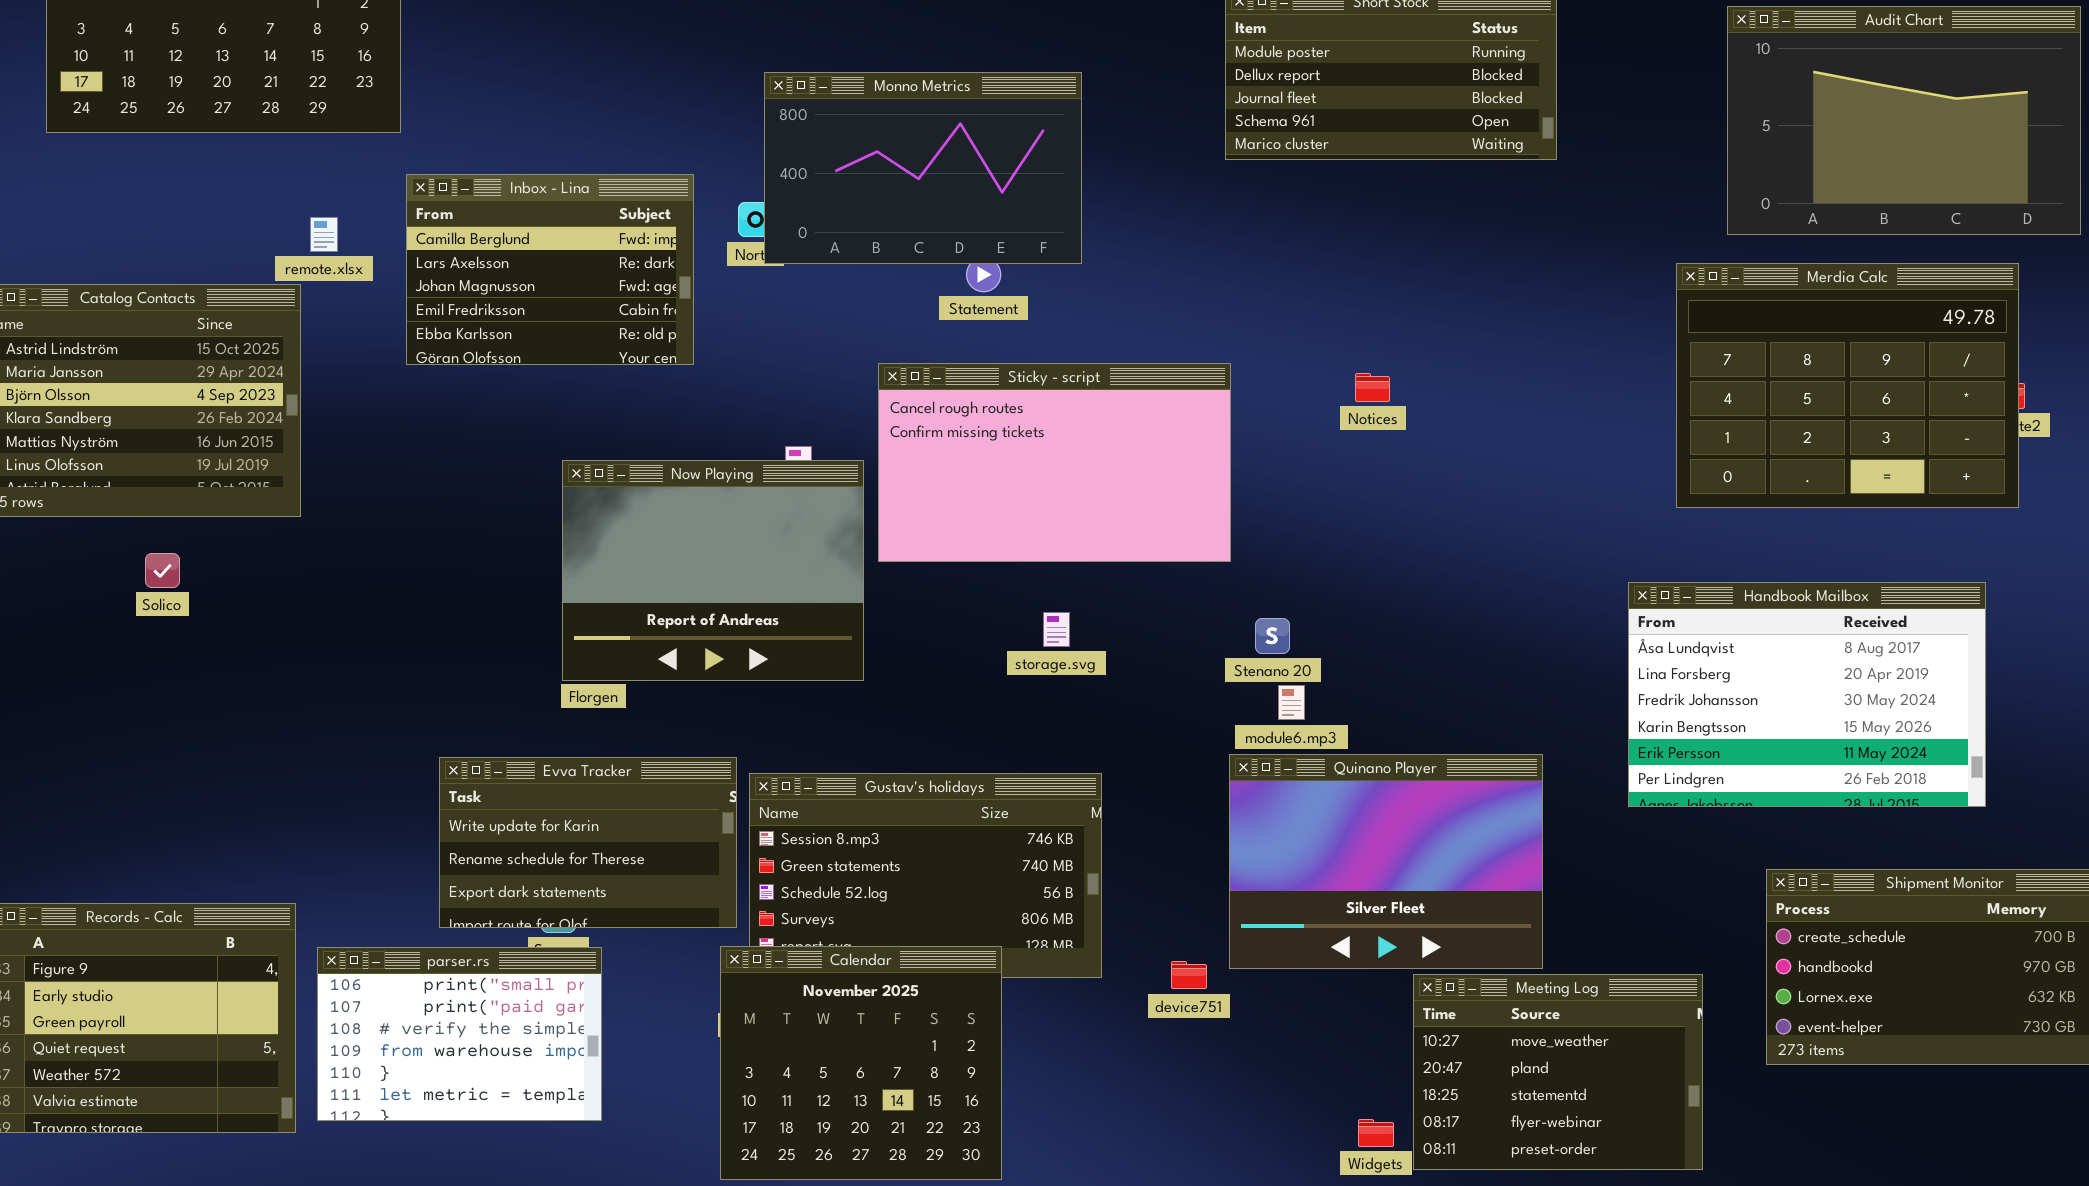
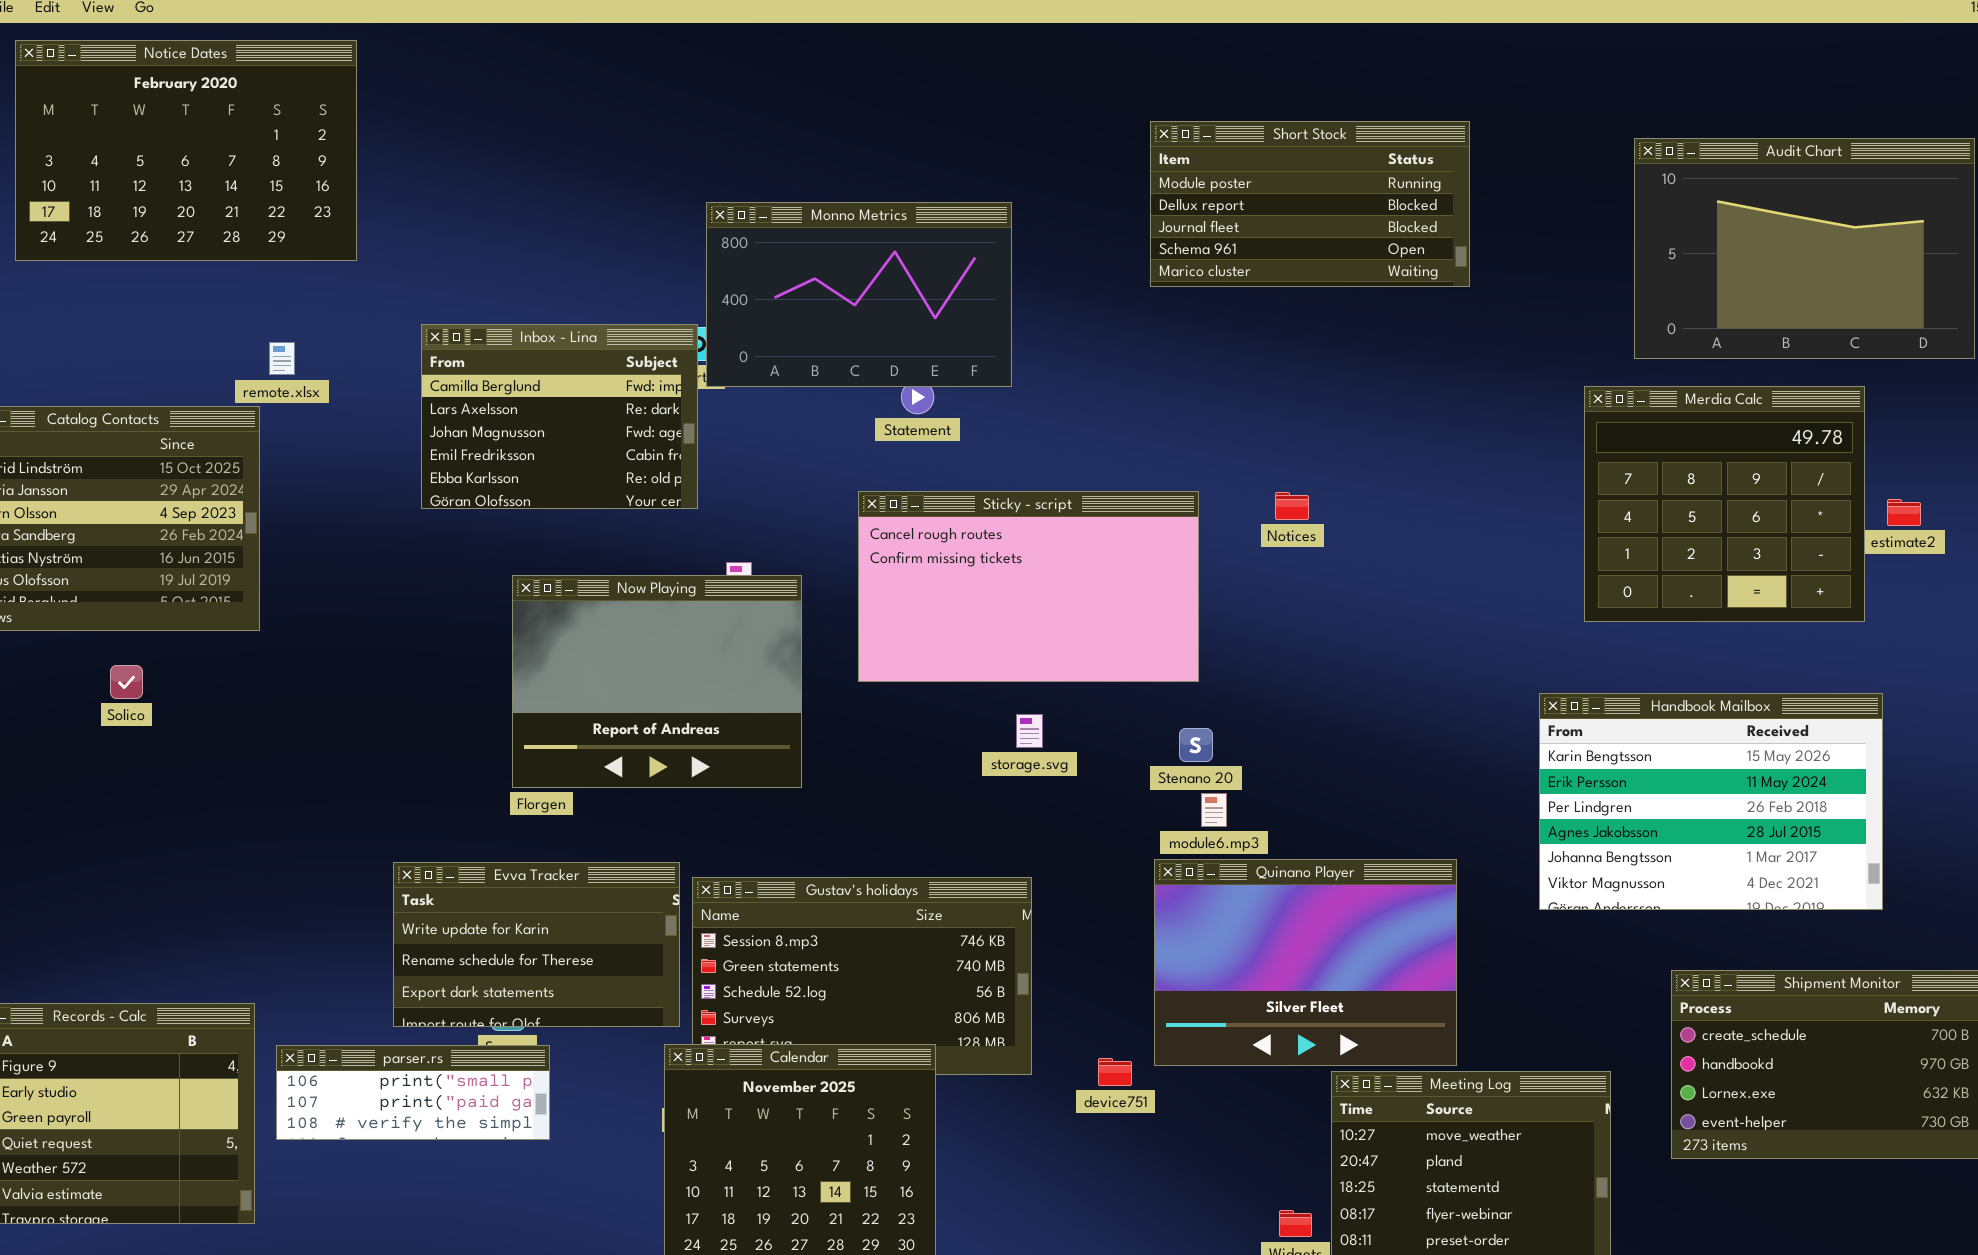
Inbox - Lina: [406,174,694,365] -> [421,324,698,509], moved
Merdia Calc: [1676,263,2019,508] -> [1584,386,1865,622], resized
Sticky - script: [878,363,1231,562] -> [858,491,1199,682], moved
Handbook Mailbox: [1628,582,1986,807] -> [1539,693,1883,910], scrolled down 3 rows
storage.svg: [1043,612,1070,647] -> [1016,714,1043,748], moved
parser.rs: [317,947,602,1121] -> [276,1045,550,1140], resized

